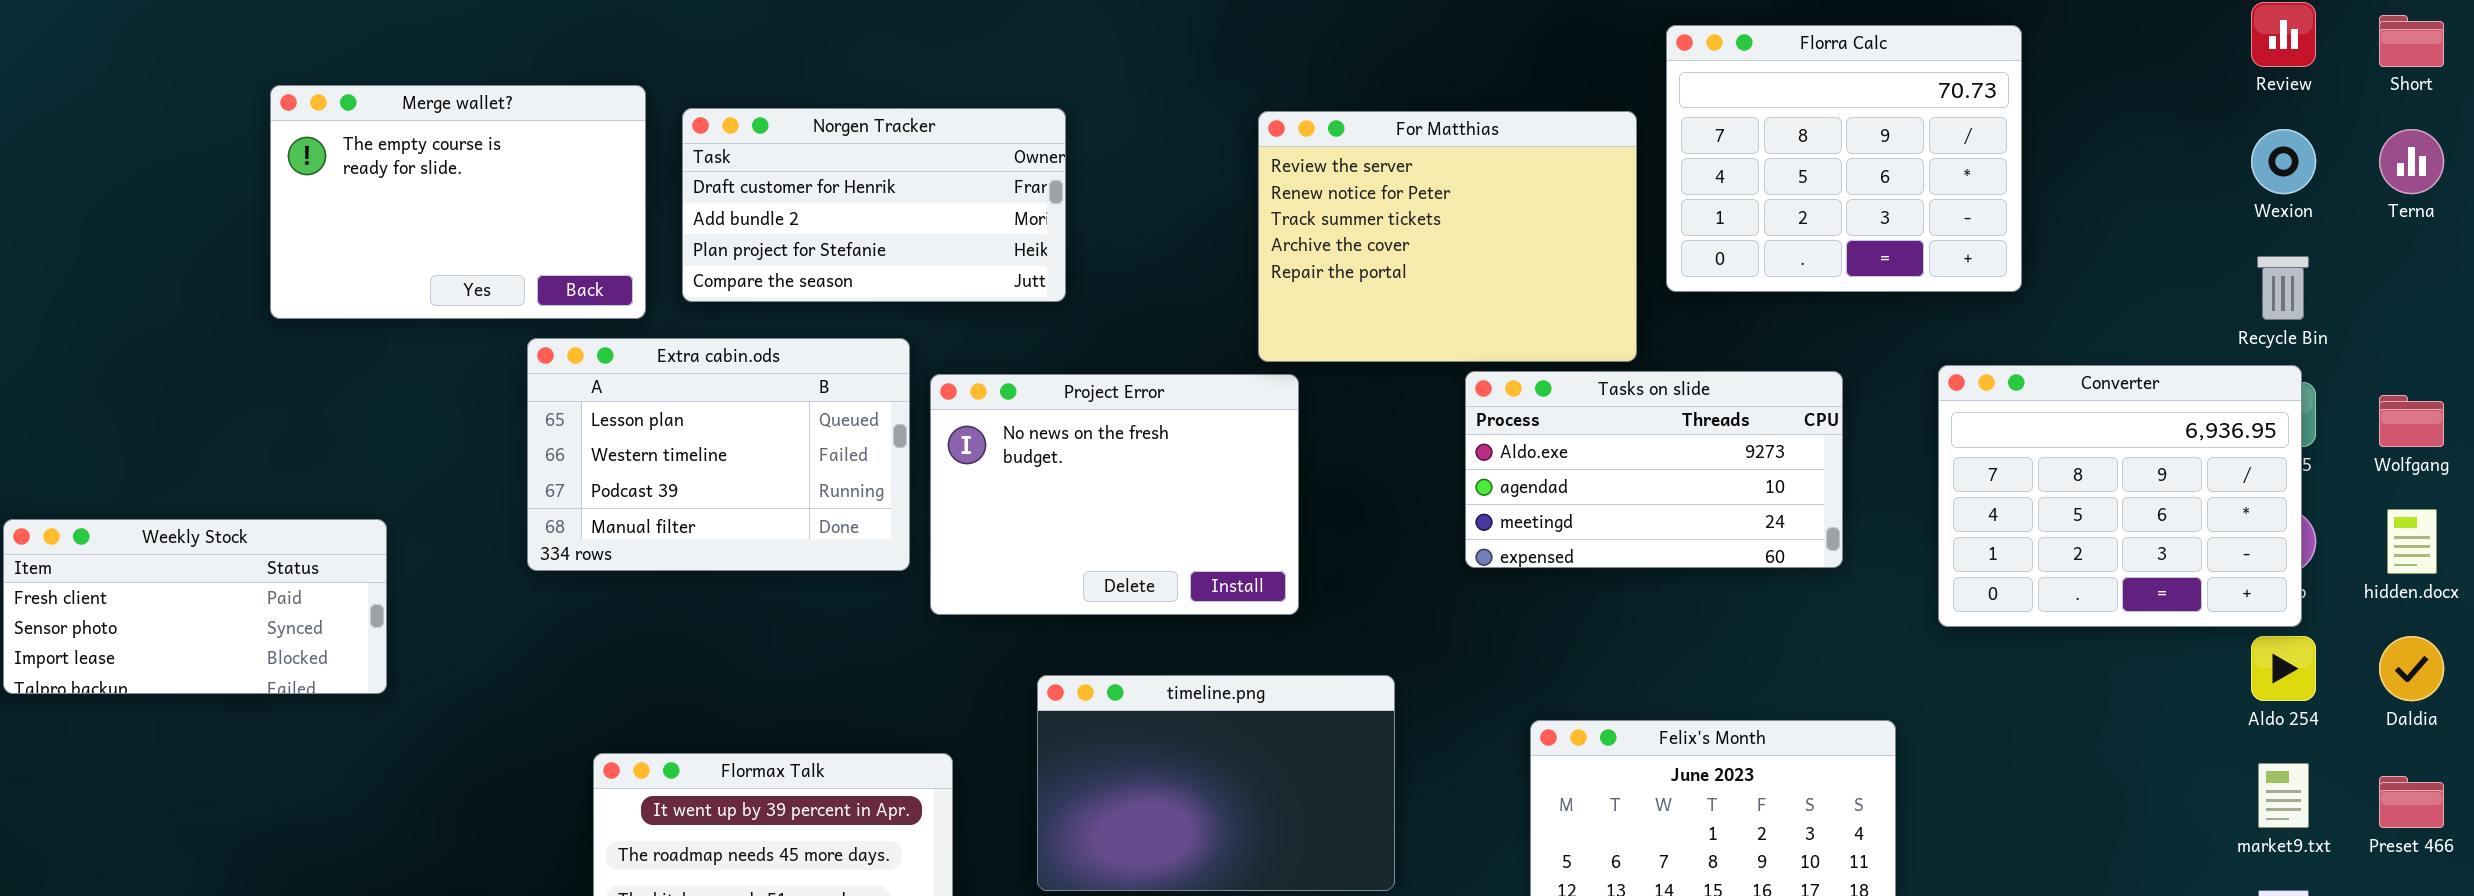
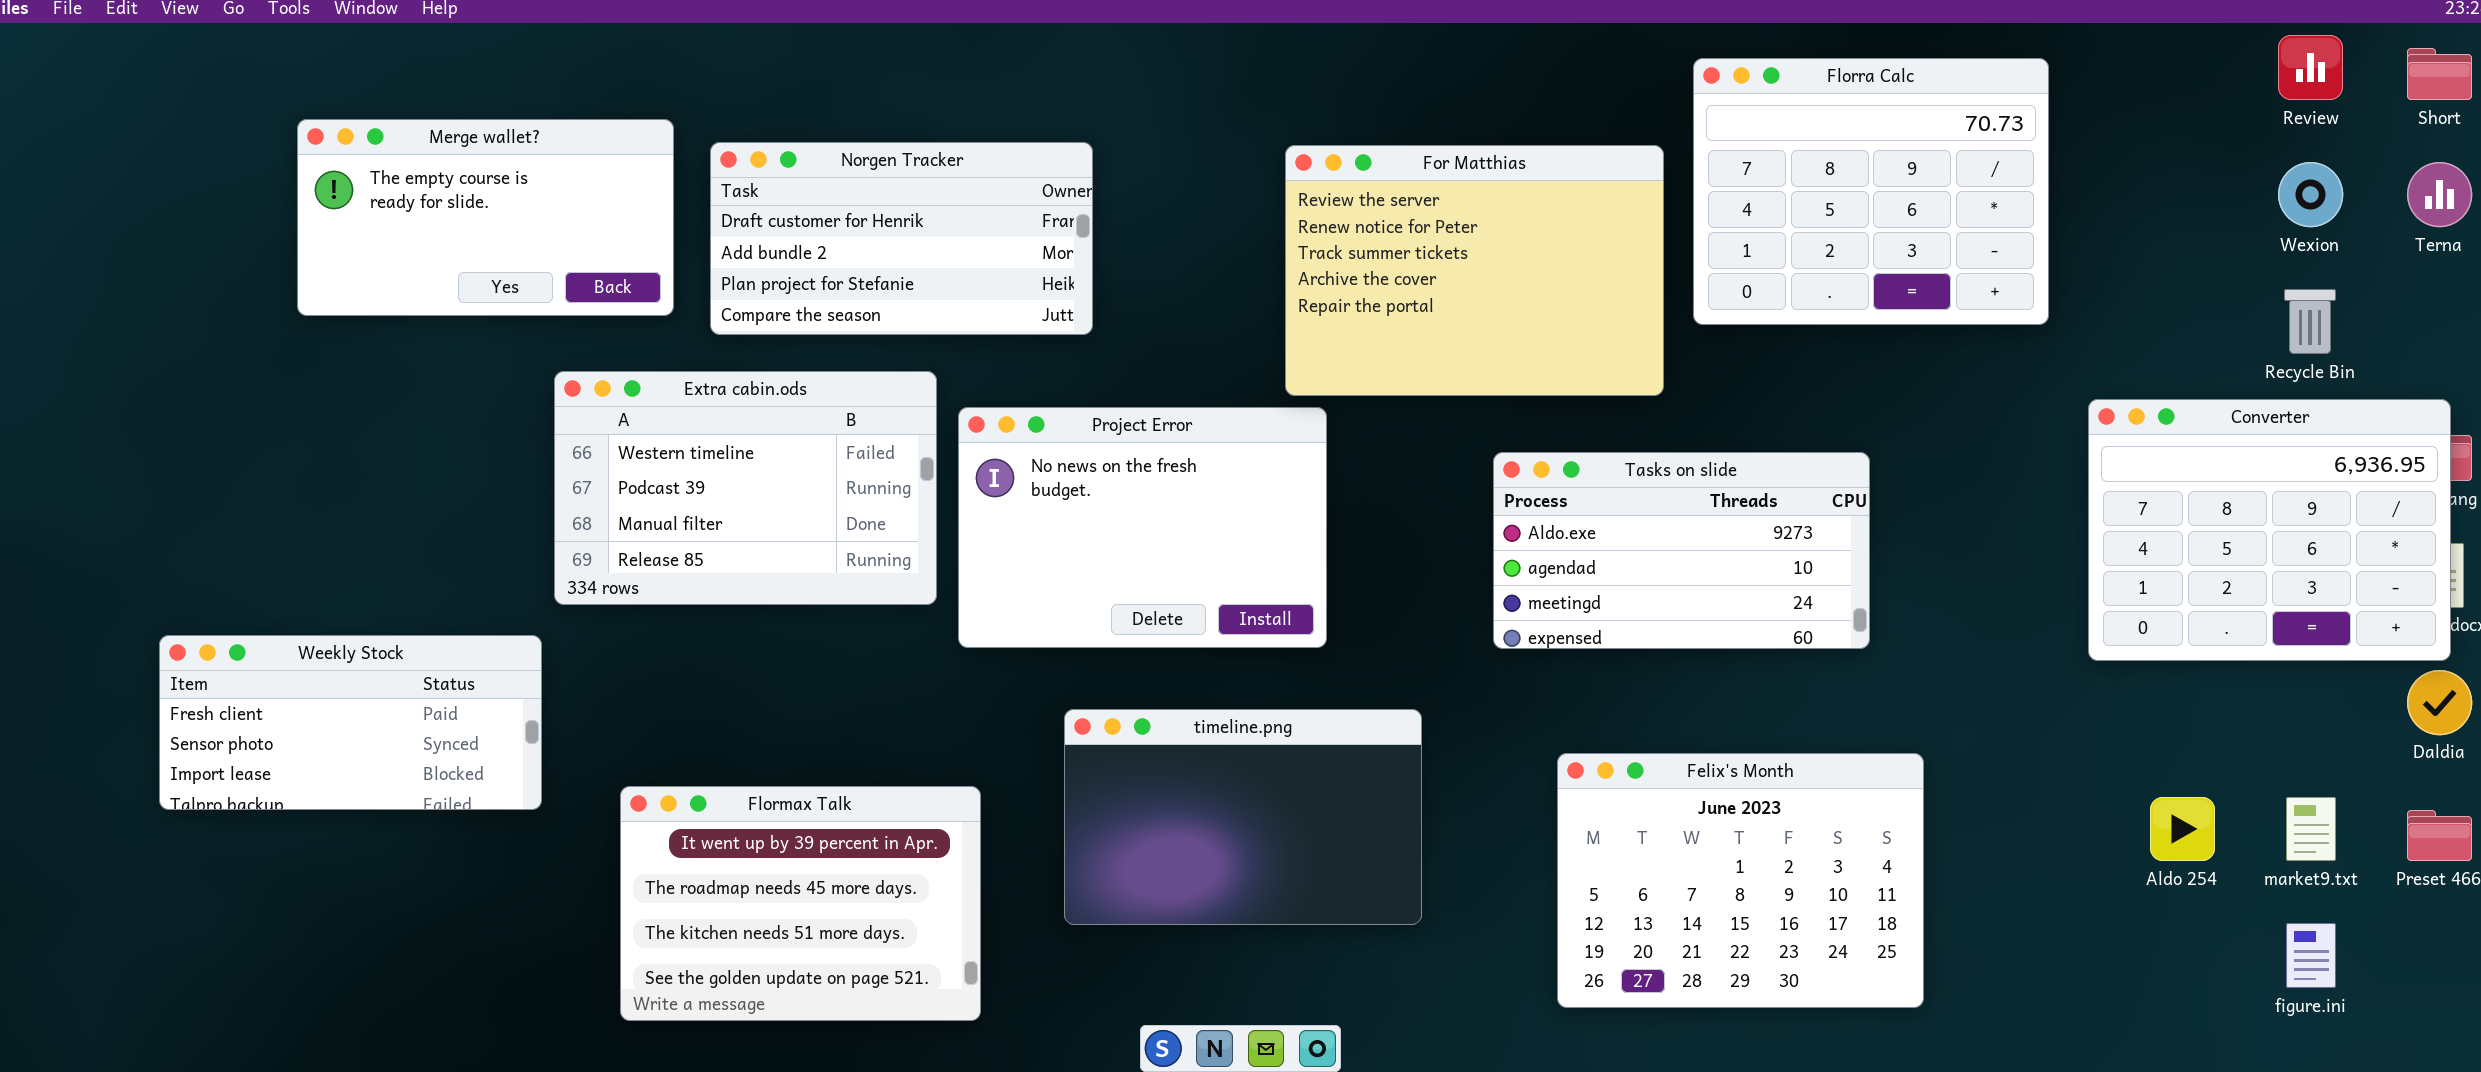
Merge wallet?: [270,85,646,319] -> [297,119,674,316], resized
Extra cabin.ods: [527,338,910,571] -> [554,371,937,605], scrolled down 1 row
Converter: [1938,365,2302,627] -> [2088,399,2451,661], moved
Tasks on slide: [1465,371,1843,568] -> [1493,452,1870,649], moved
Weekly Stock: [3,519,387,694] -> [159,635,542,810], moved
Aldo 254: [2251,636,2316,701] -> [2150,797,2215,861], moved

